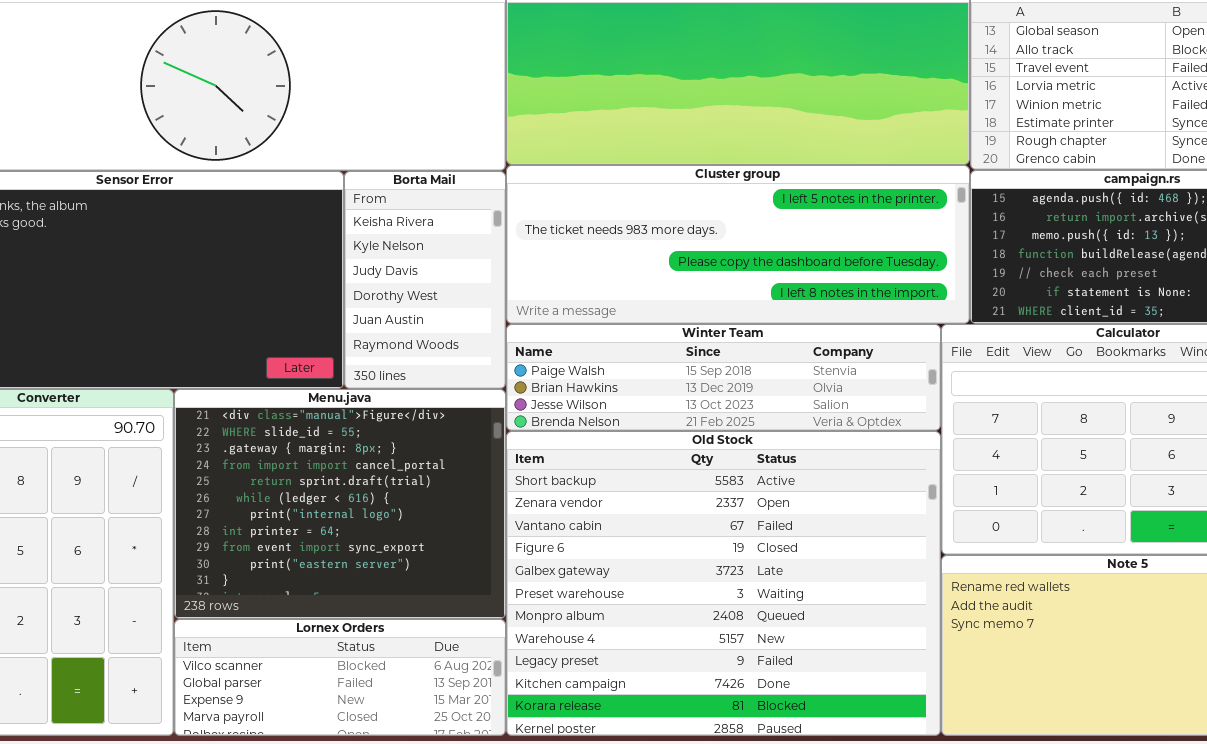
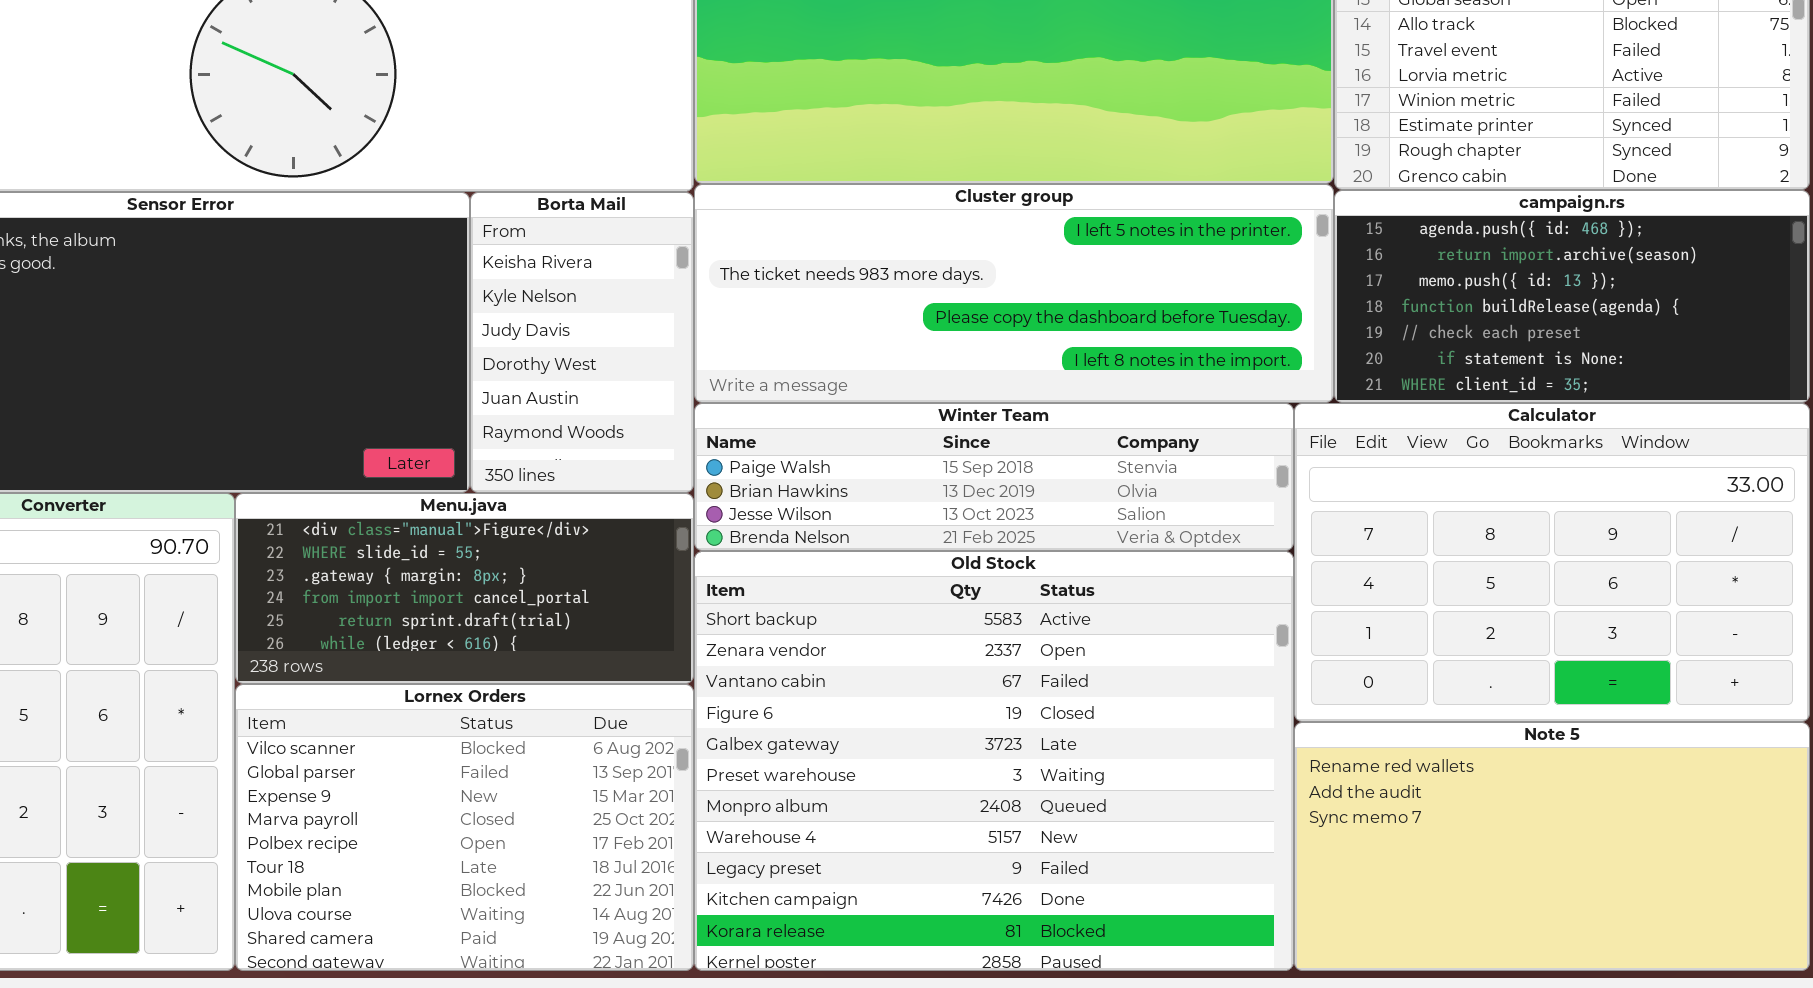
Menu.java: [174,389,506,619] -> [235,493,694,684], resized
Lornex Orders: [174,619,506,736] -> [235,684,694,971], resized

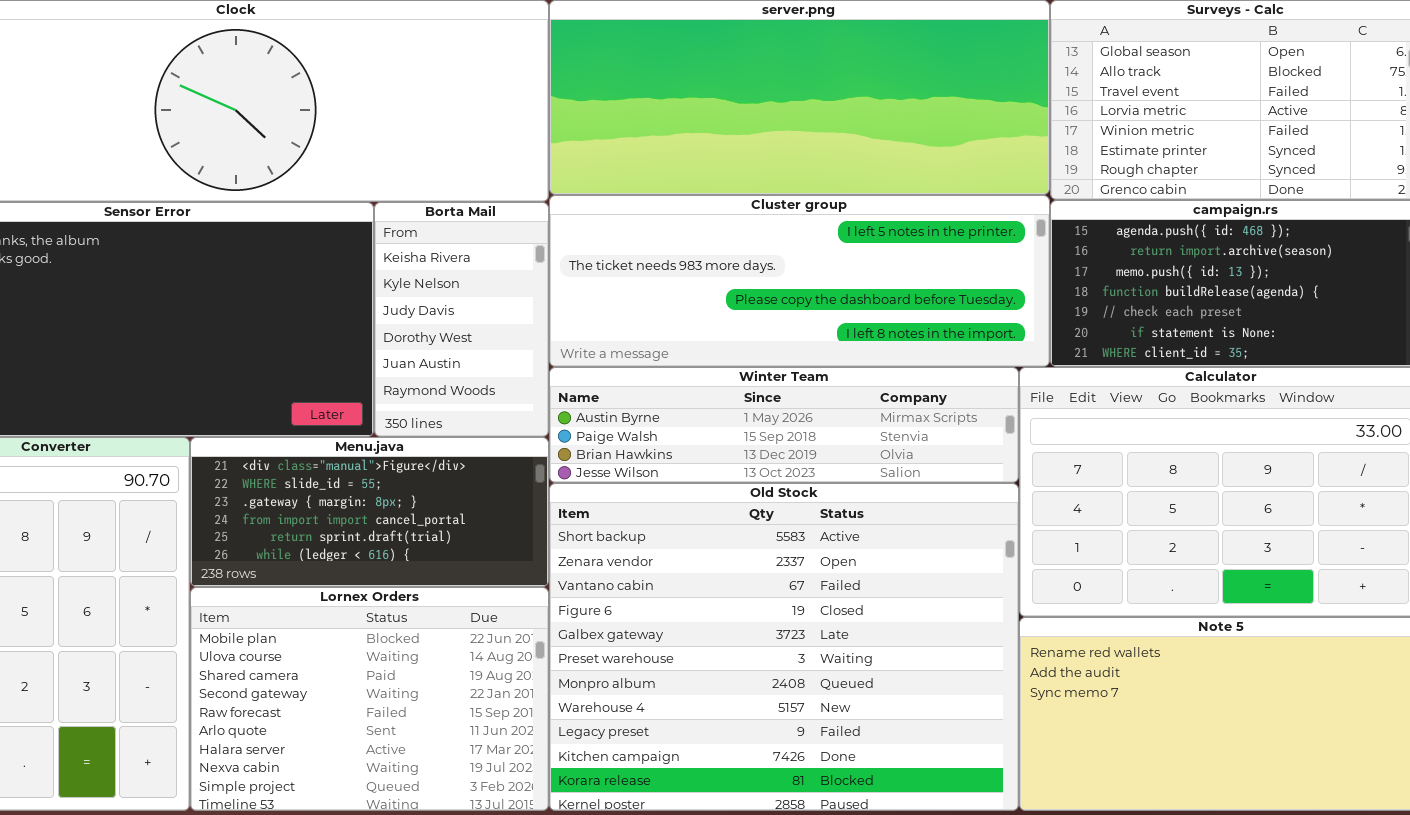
Winter Team: [694,403,1294,551] -> [549,367,1019,483], scrolled up 1 row
Lornex Orders: [235,684,694,971] -> [190,587,549,811], scrolled down 6 rows

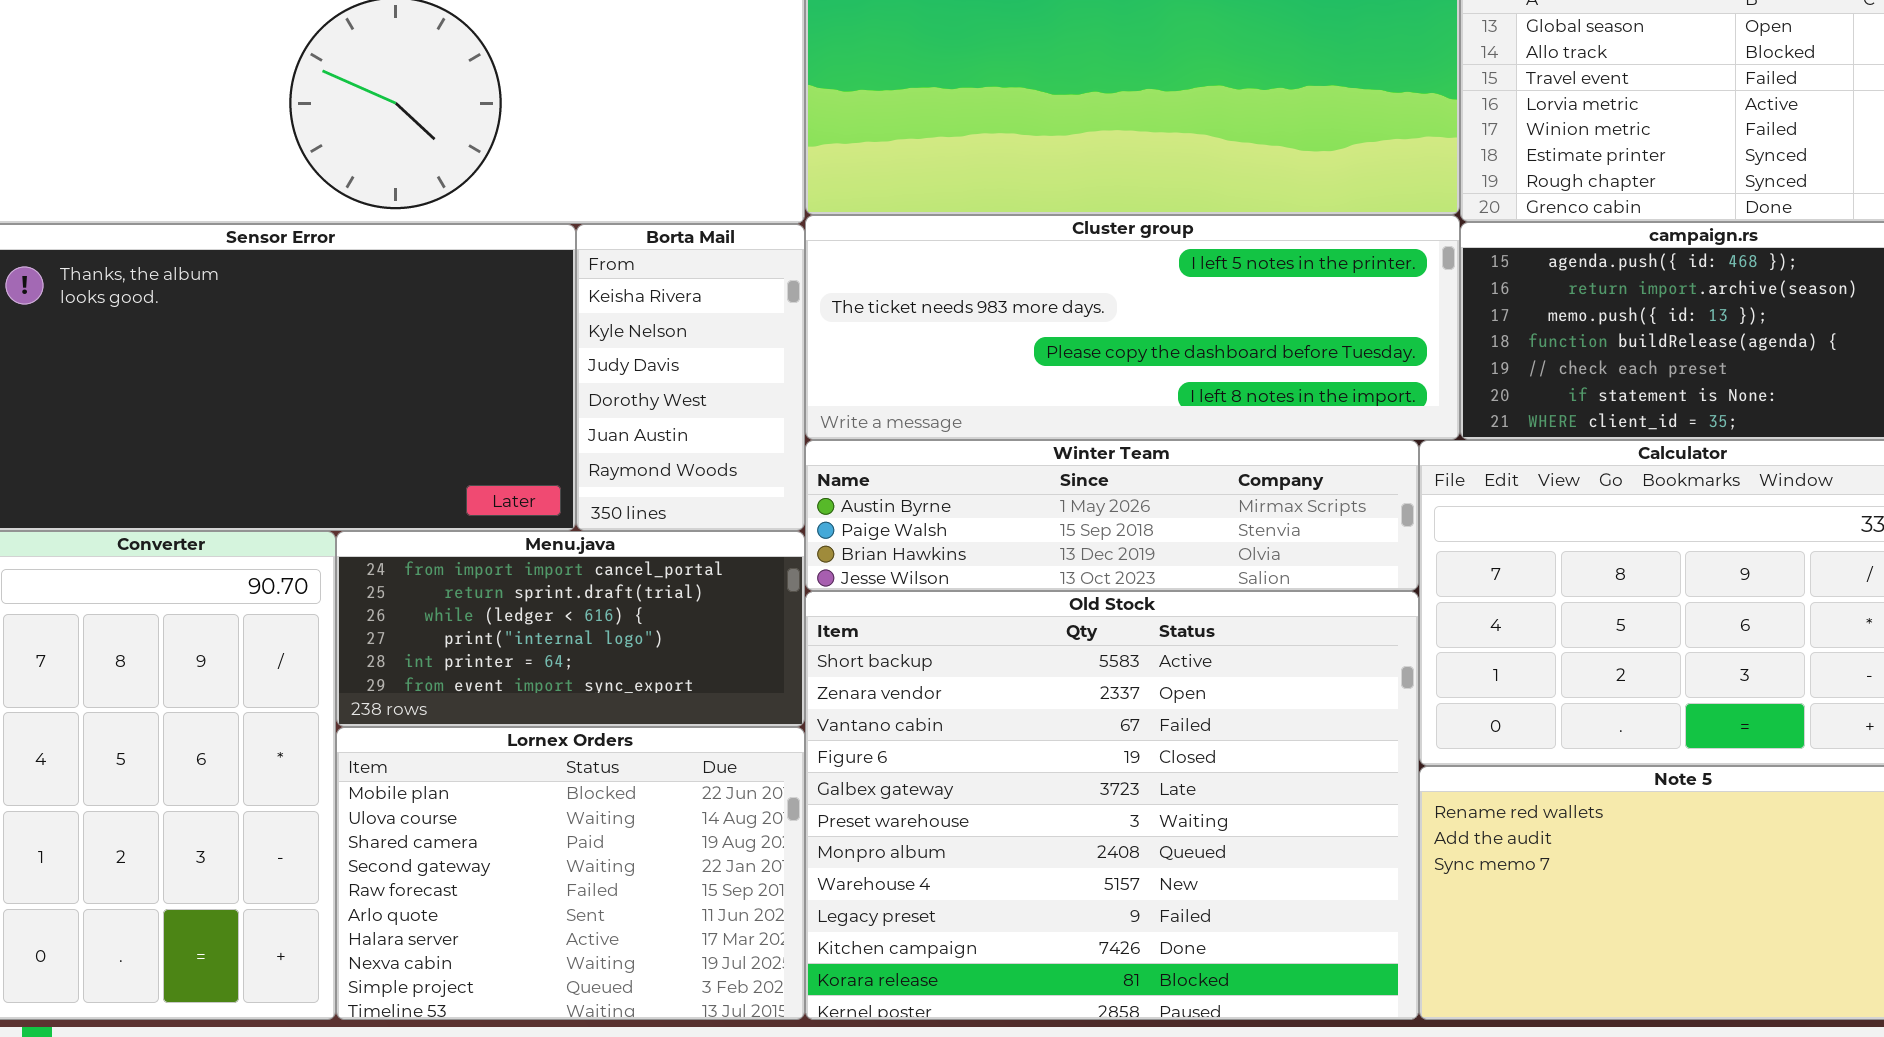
Menu.java: [190,437,549,587] -> [336,531,805,727], scrolled down 3 rows

